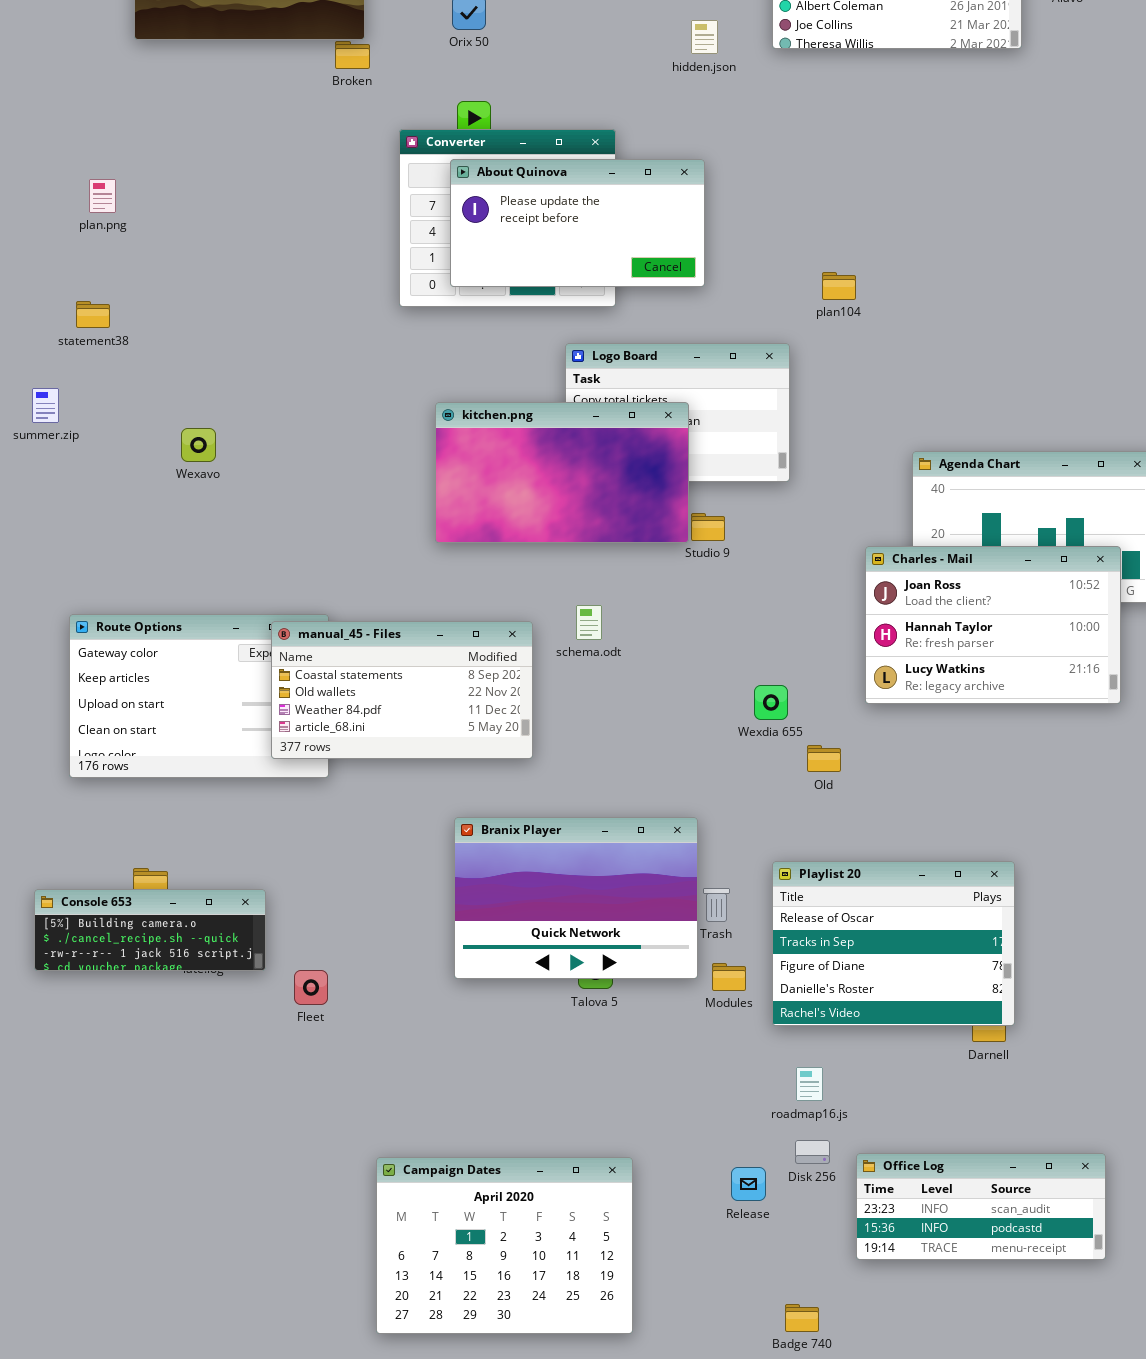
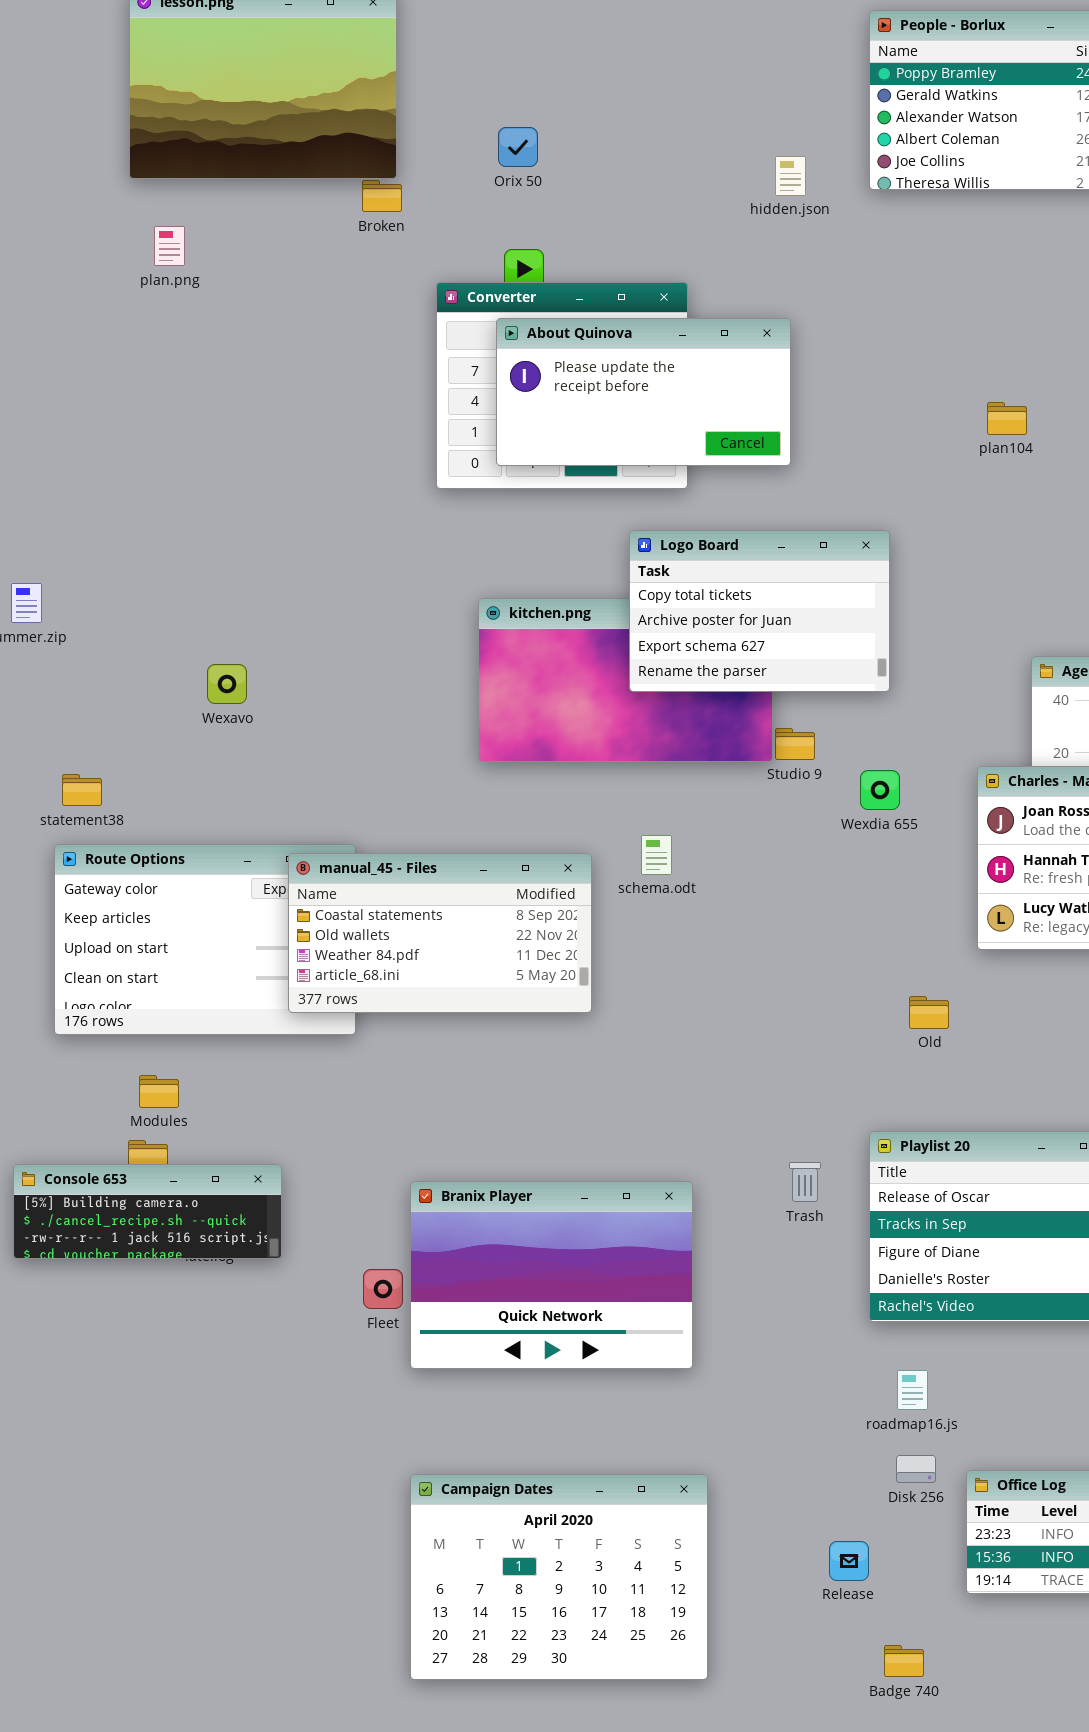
plan.png: [89,179,116,213] -> [154,226,185,266], moved
plan104: [822,272,856,300] -> [987,402,1027,435], moved
statement38: [76,301,110,328] -> [62,774,102,806], moved
Logo Board: [565,343,790,482] -> [629,530,890,692], raised
Wexavo: [181,428,216,462] -> [207,664,247,704], moved
Wexdia 655: [754,685,788,720] -> [860,770,900,810], moved
Branix Player: [454,817,698,979] -> [410,1181,693,1369], moved
Modules: [712,963,746,991] -> [139,1075,179,1108], moved
Fleet: [294,970,328,1005] -> [363,1269,403,1309], moved
Release: [731,1167,766,1201] -> [829,1541,869,1581], moved

